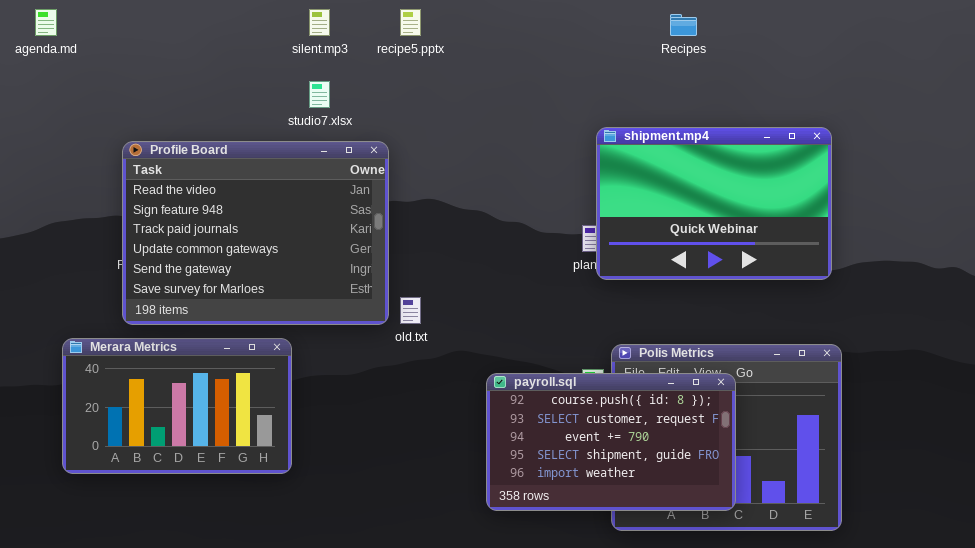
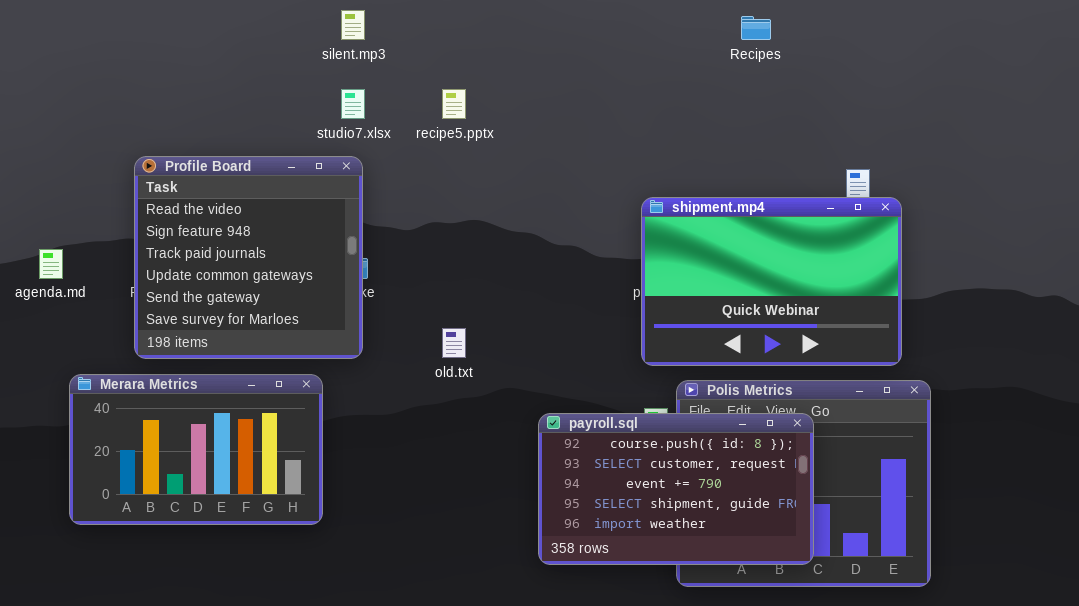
agenda.md: [35,9,57,36] -> [39,249,63,279], moved
recipe5.pptx: [400,9,421,36] -> [442,89,466,119], moved
shipment.mp4: [596,127,832,280] -> [641,197,902,366], moved
Profile Board: [122,141,389,325] -> [134,156,363,359], resized

